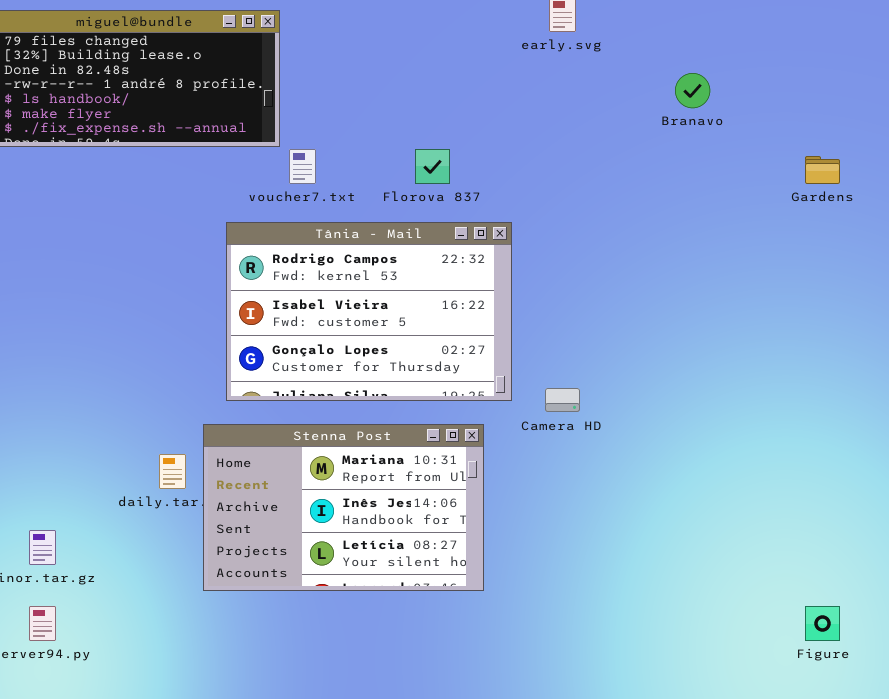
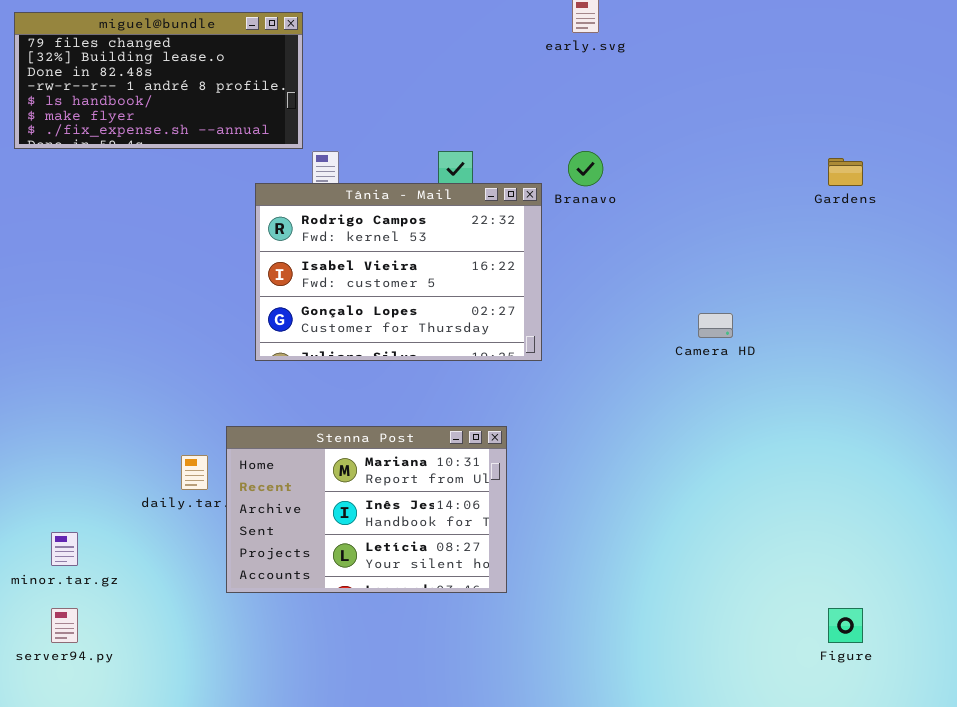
Branavo: [675,73,710,108] -> [568,151,603,186], moved
Tânia - Mail: [226,222,512,401] -> [255,183,542,361], moved
Camera HD: [545,388,580,412] -> [698,313,733,338], moved

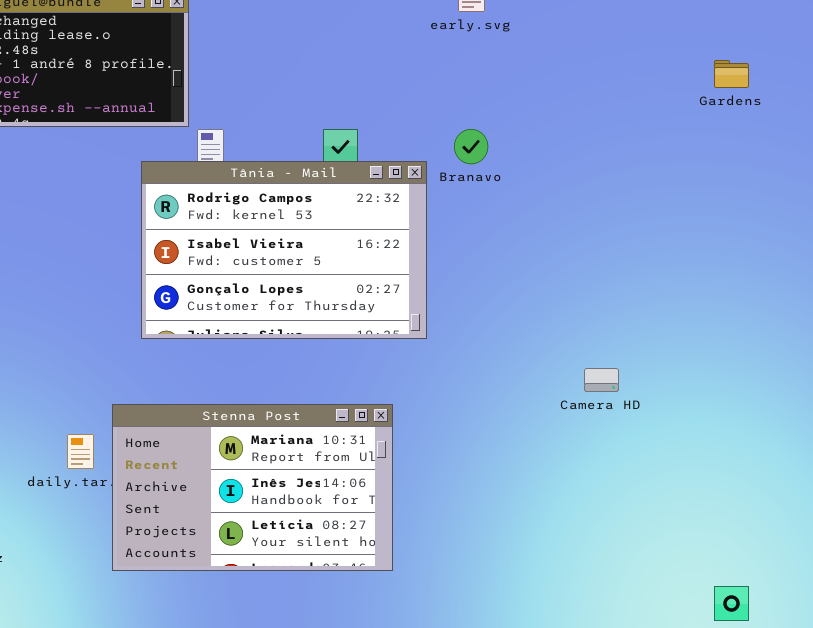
Gardens: [828,158,863,186] -> [714,60,749,88], moved
Camera HD: [698,313,733,338] -> [584,368,619,392], moved

